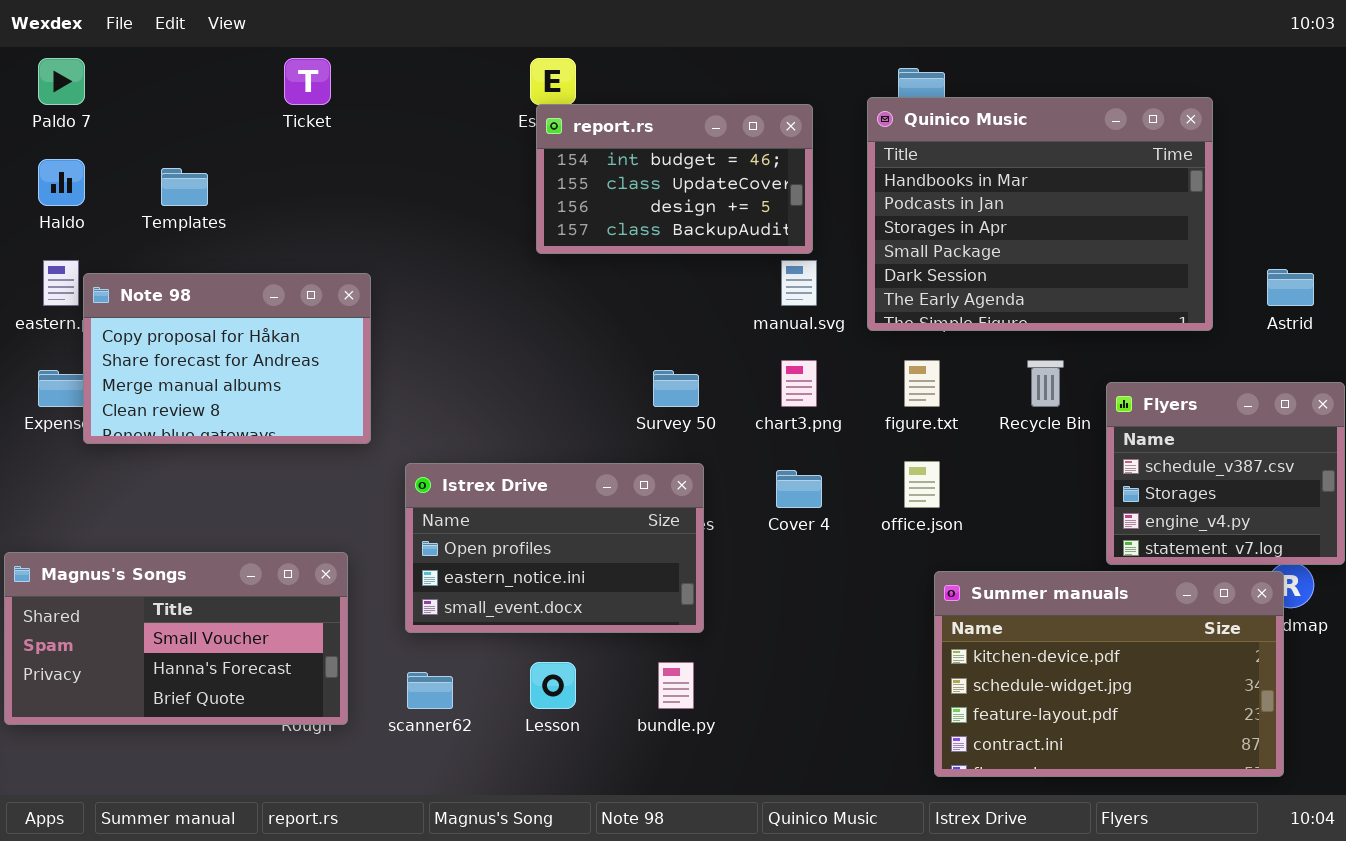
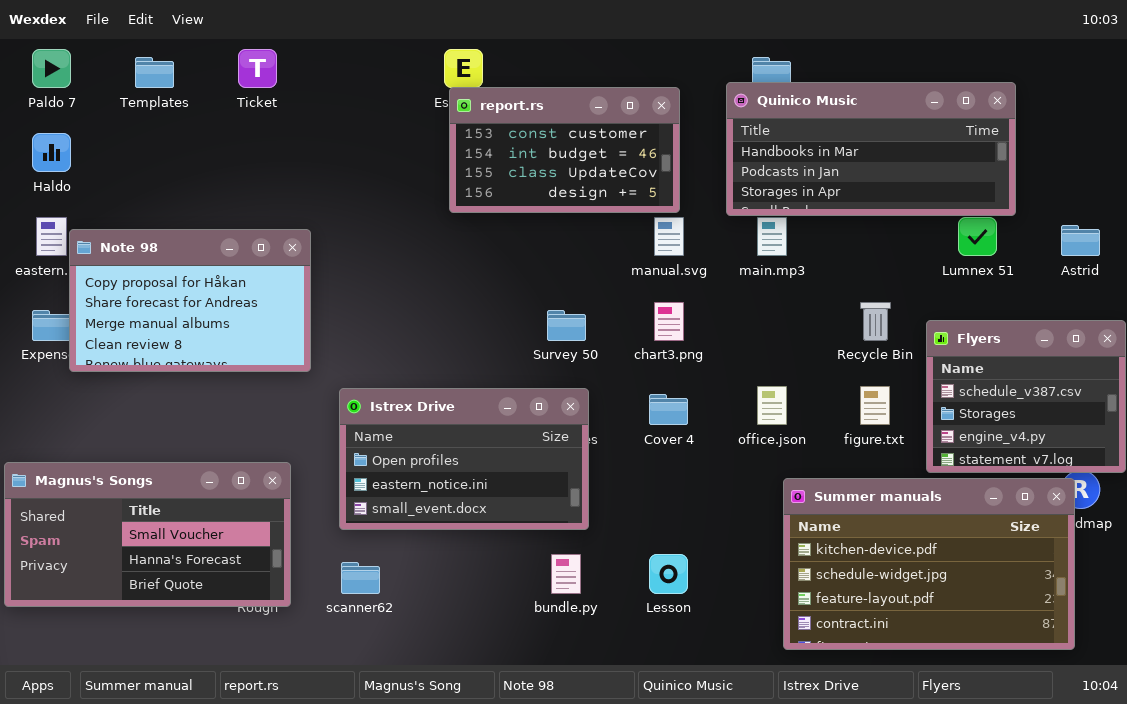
Quinico Music: [867,97,1213,331] -> [726,82,1016,216], resized
report.rs: [536,104,813,254] -> [449,87,680,213], scrolled up 1 row
Templates: [161,168,208,206] -> [135,57,174,88], moved
figure.txt: [904,360,940,407] -> [860,386,890,425], moved
Lesson: [530,662,576,709] -> [649,554,688,594], moved

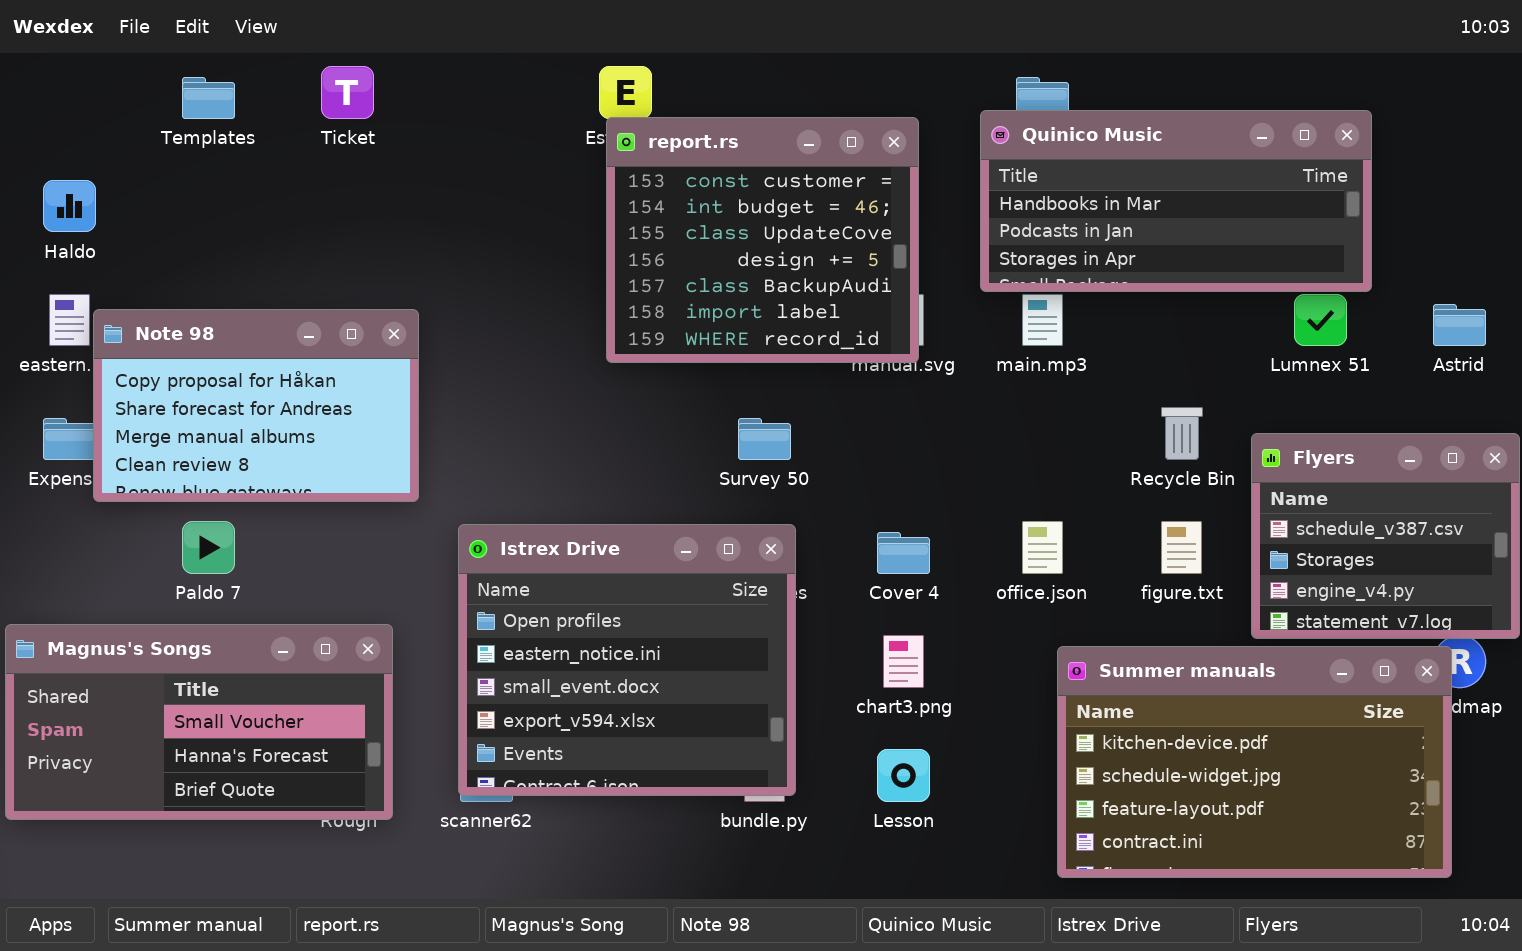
Paldo 7: [32,49,71,88] -> [182,521,235,574], moved
report.rs: [449,87,680,213] -> [606,117,919,363], resized
chart3.png: [654,302,684,341] -> [883,635,924,688], moved
Istrex Drive: [339,388,589,530] -> [458,524,796,796], resized

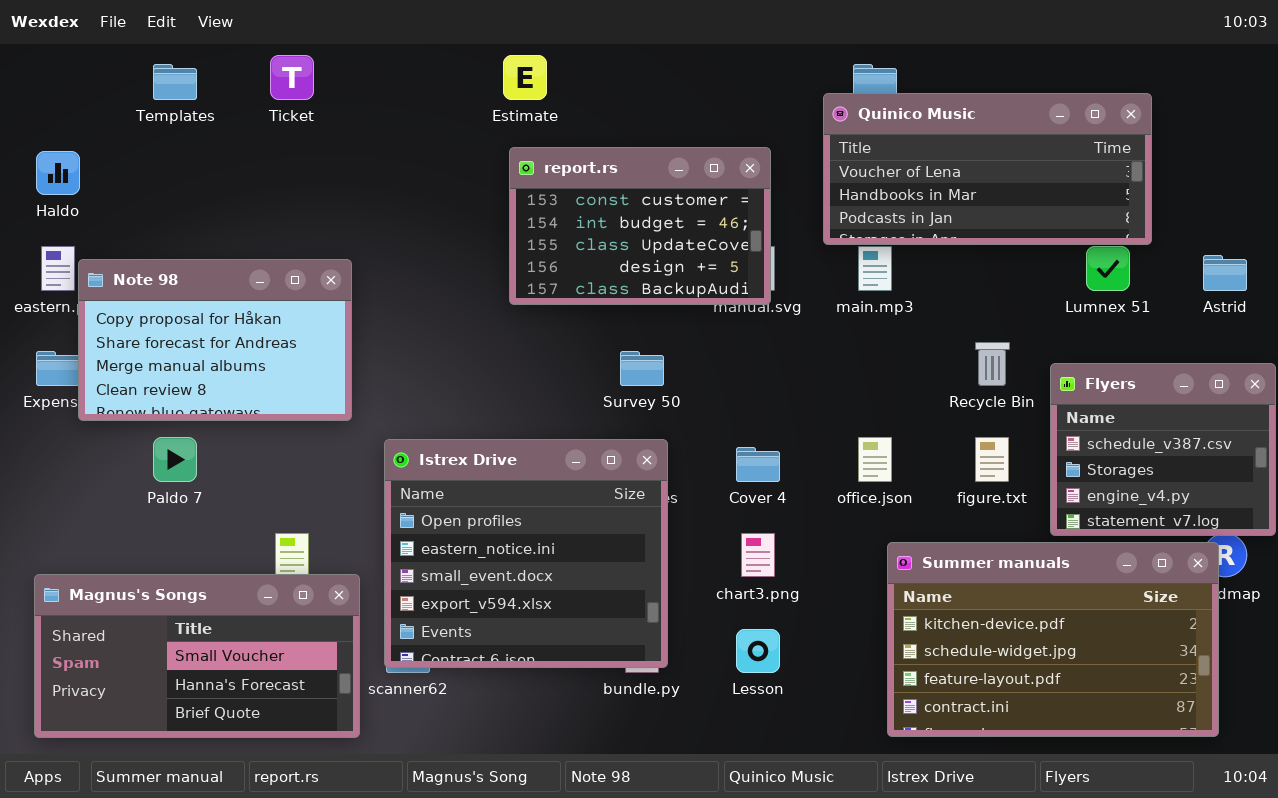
Quinico Music: [980,110,1372,292] -> [823,93,1152,245], scrolled up 1 row
report.rs: [606,117,919,363] -> [509,147,771,305], resized
Magnus's Songs: [5,624,393,820] -> [34,574,360,738], moved

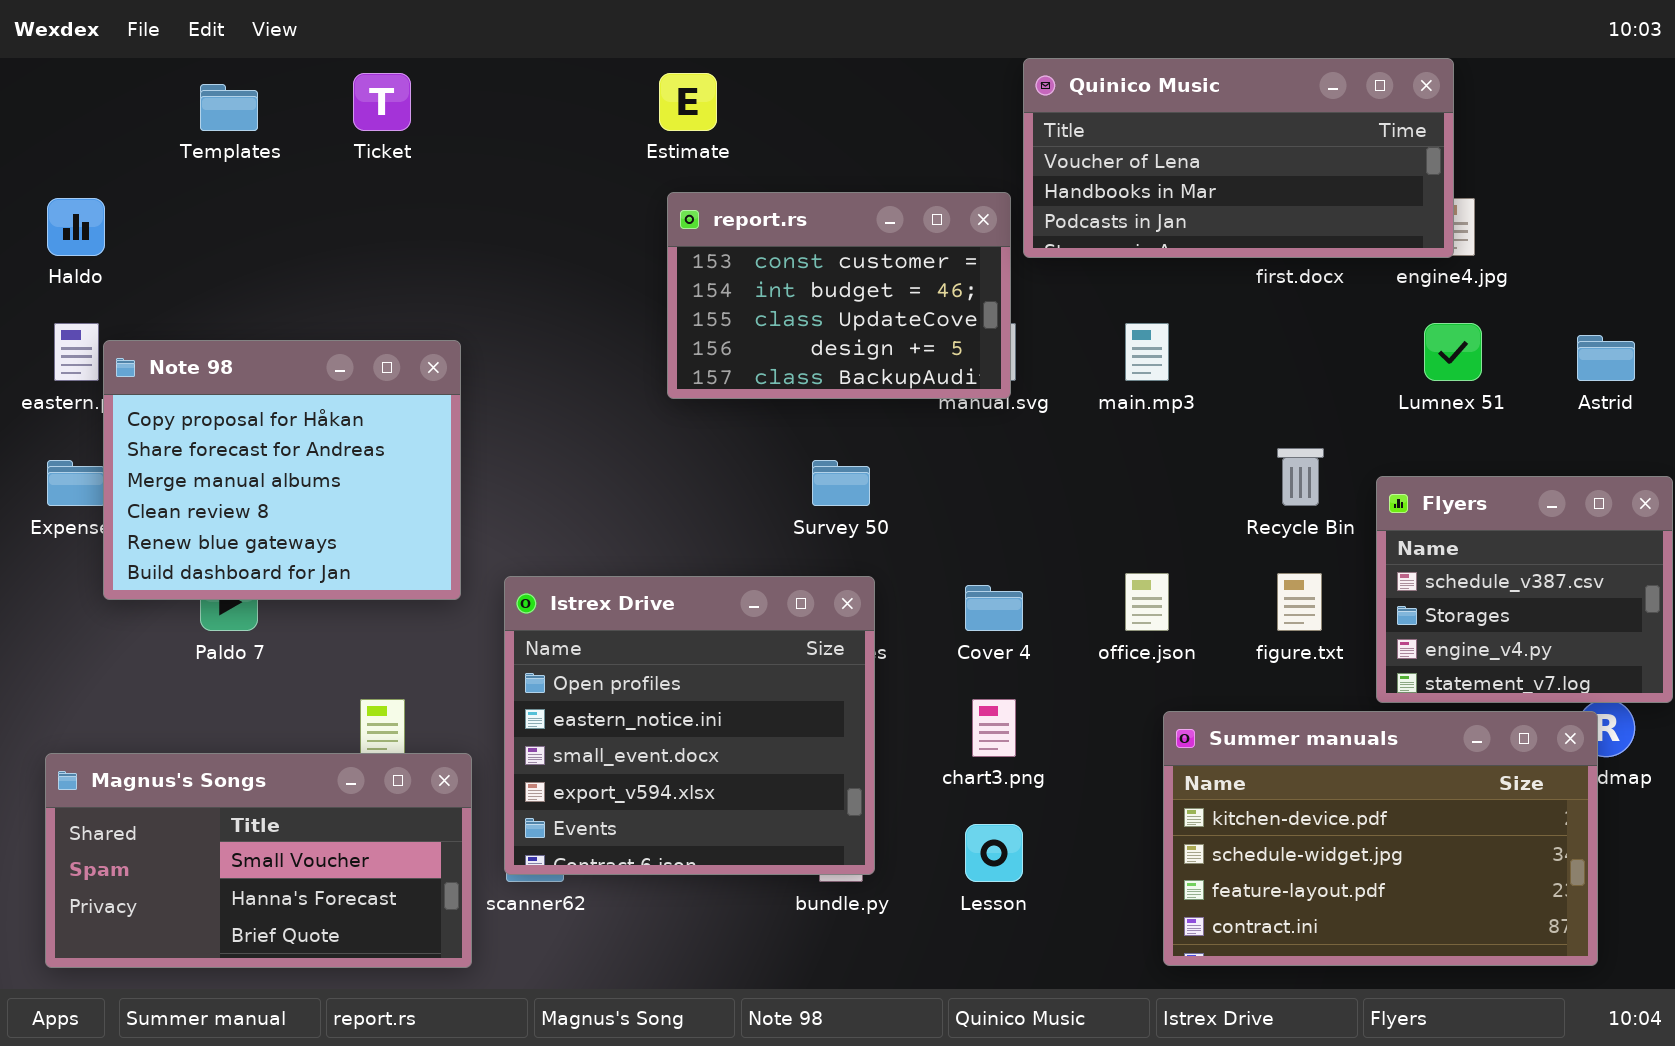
Quinico Music: [823,93,1152,245] -> [1023,58,1454,258], moved
Note 98: [78,259,352,421] -> [103,340,461,600], resized

